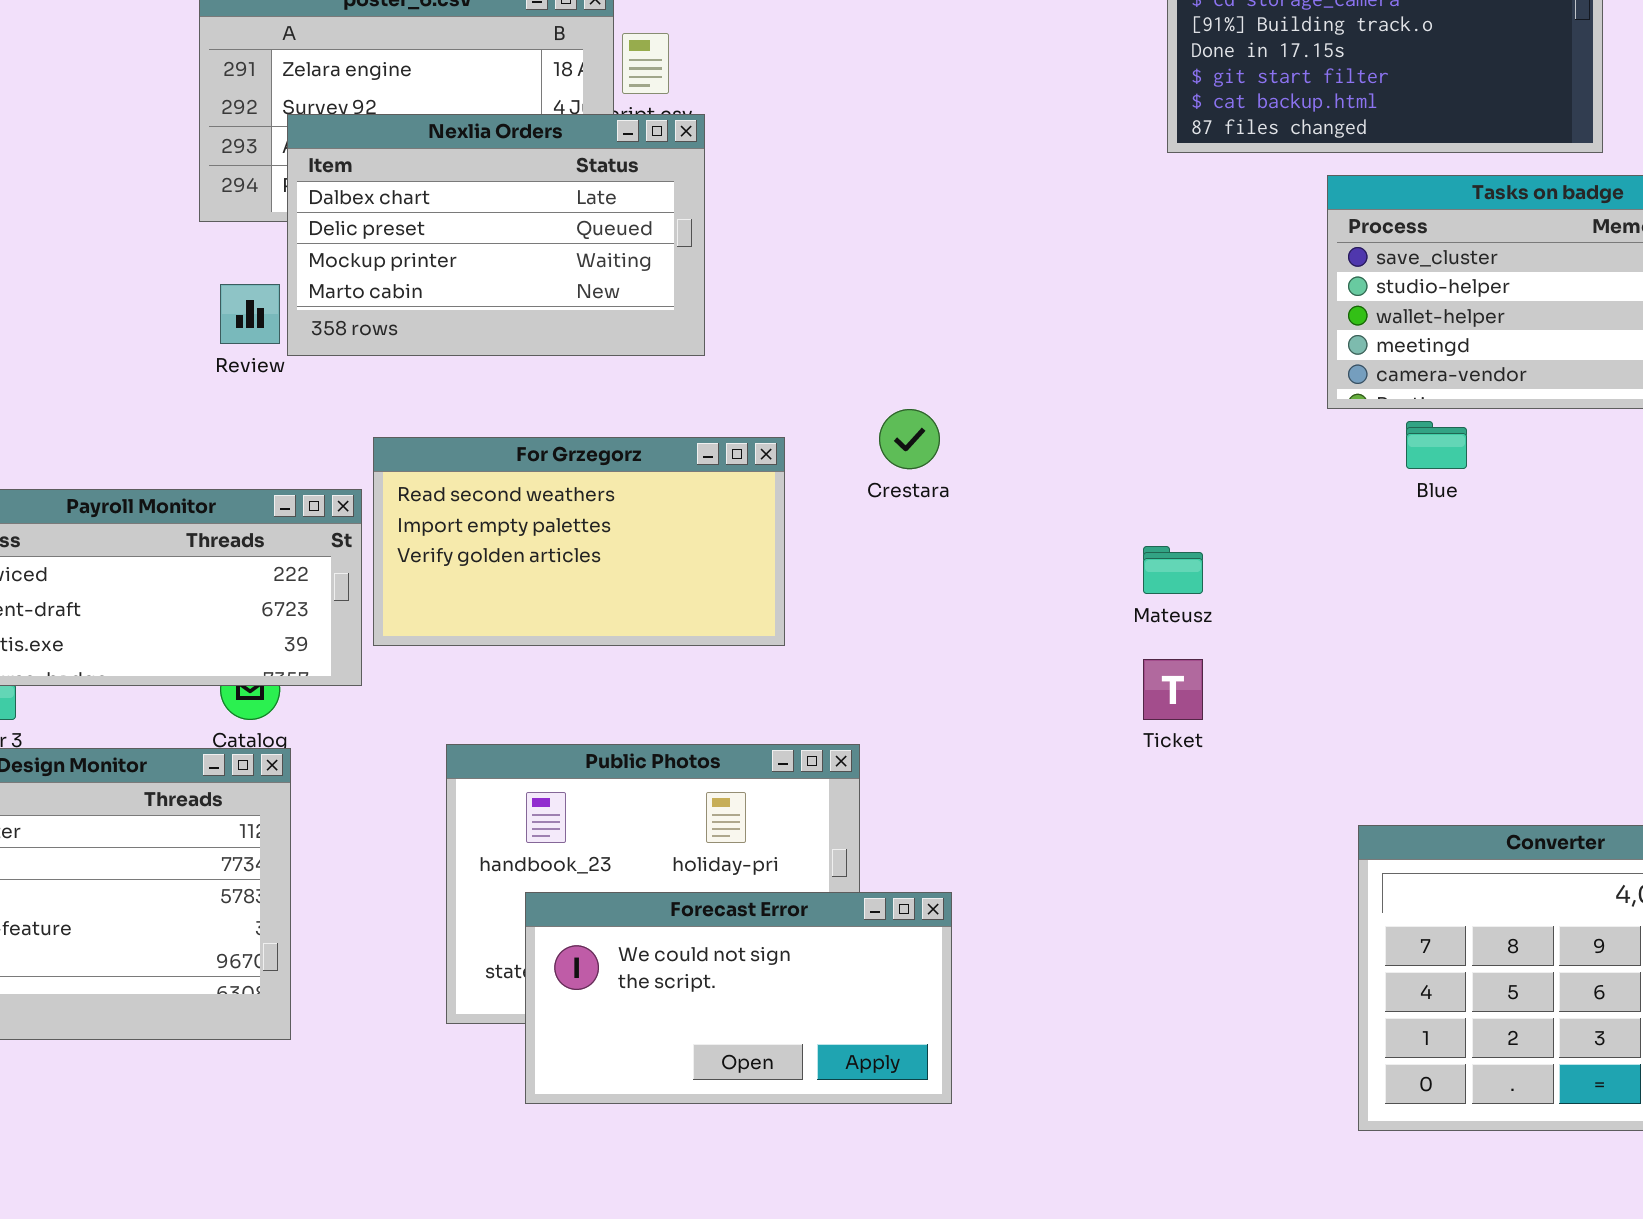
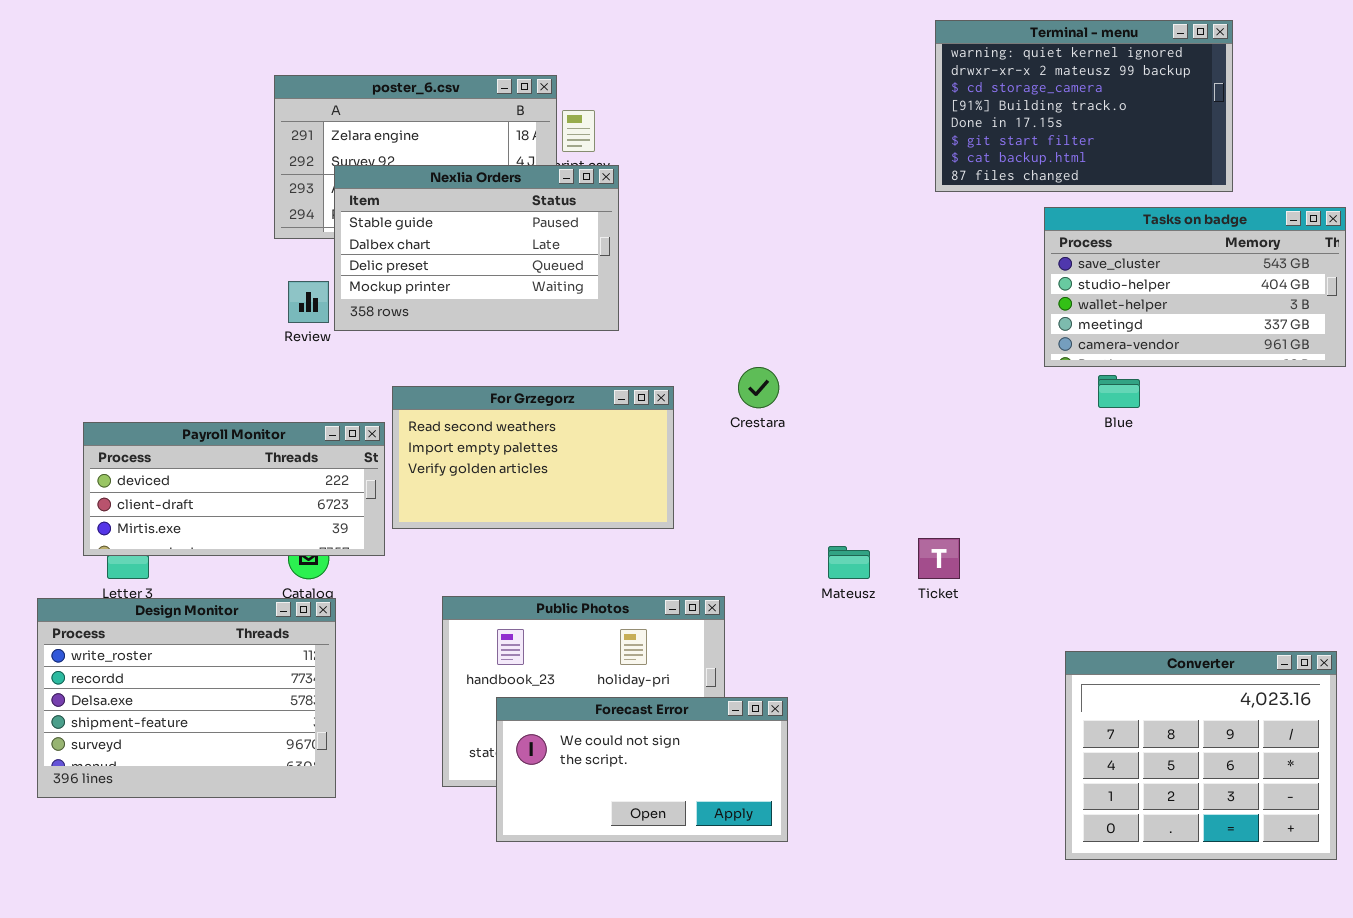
Nexlia Orders: [287,114,705,356] -> [334,165,619,331], scrolled up 1 row
Mateusz: [1143,546,1203,594] -> [828,546,870,579], moved

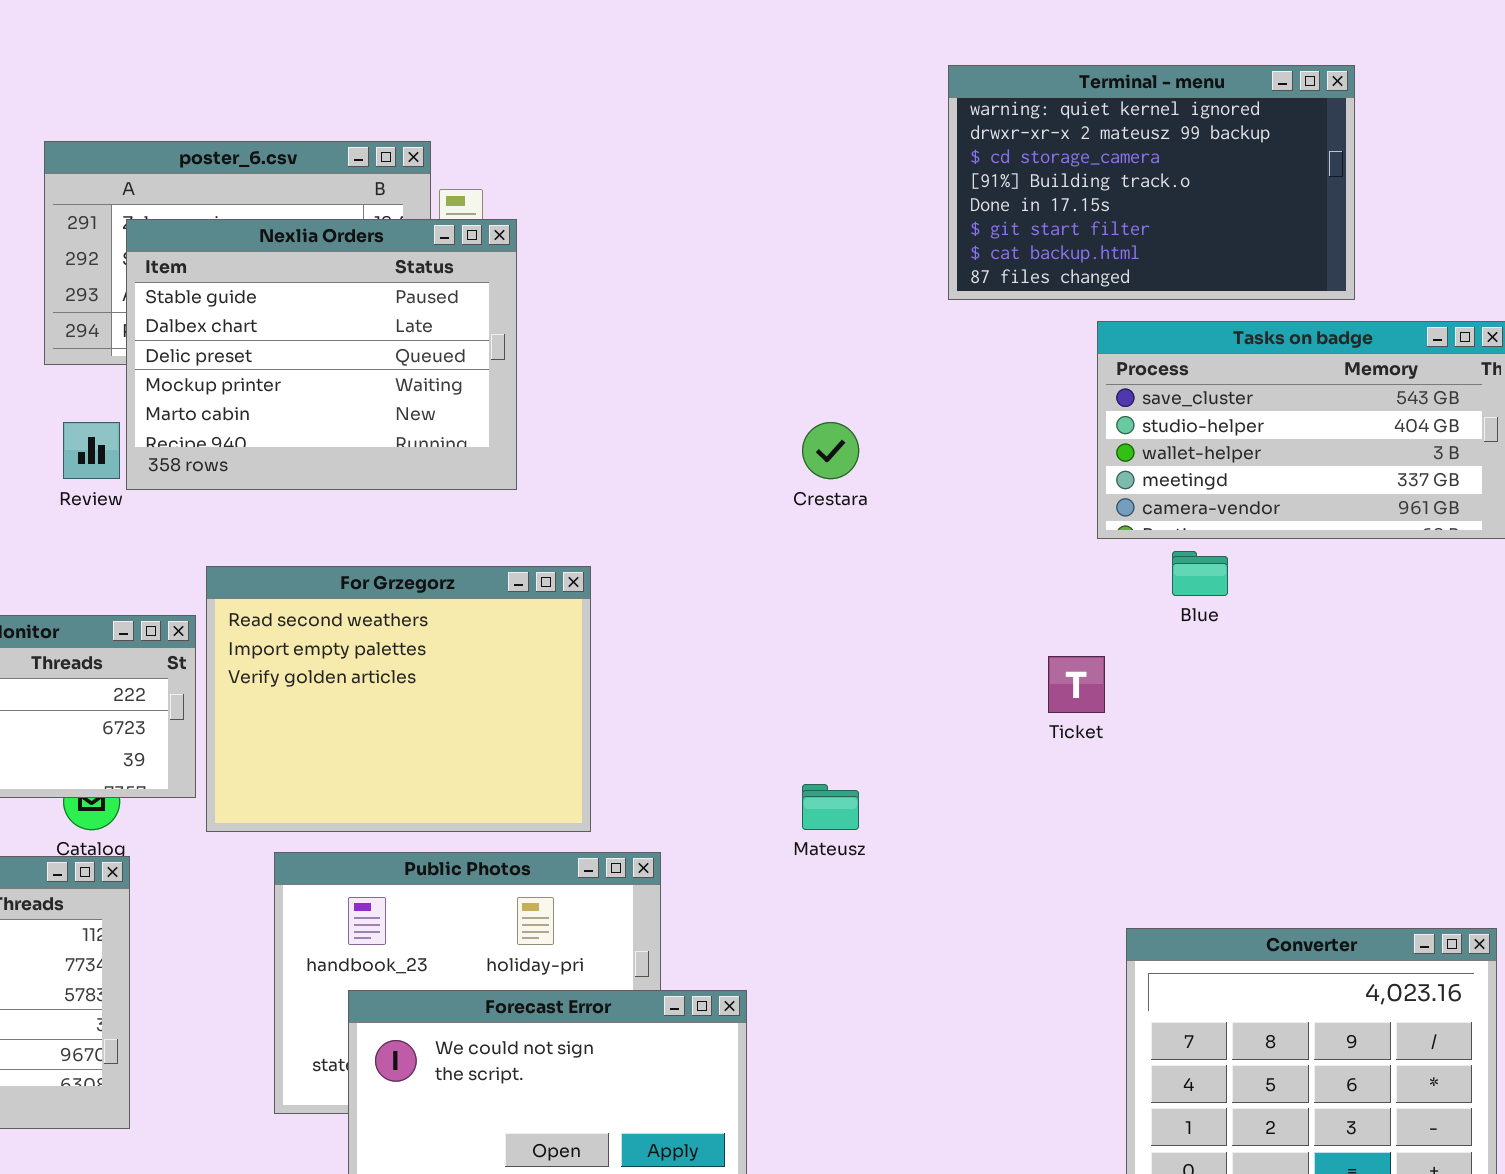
Nexlia Orders: [334,165,619,331] -> [126,219,517,490], resized
Crestara: [738,367,779,408] -> [802,422,859,479], moved
For Grzegorz: [392,386,674,529] -> [206,566,591,832], resized
Ticket: [918,538,960,579] -> [1048,656,1105,713], moved

